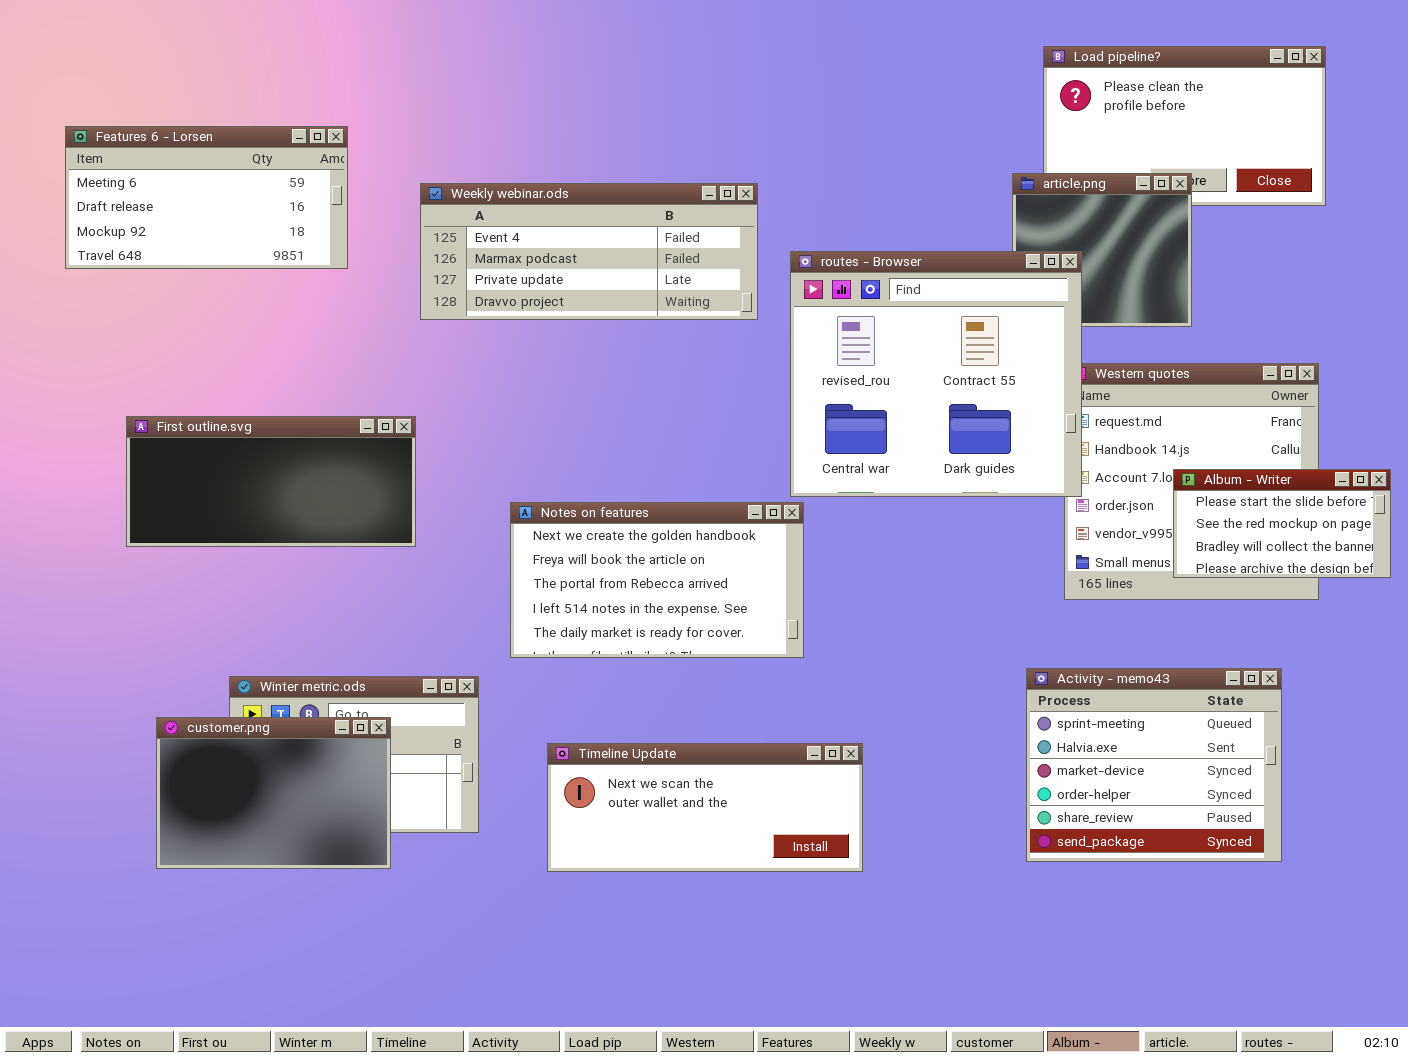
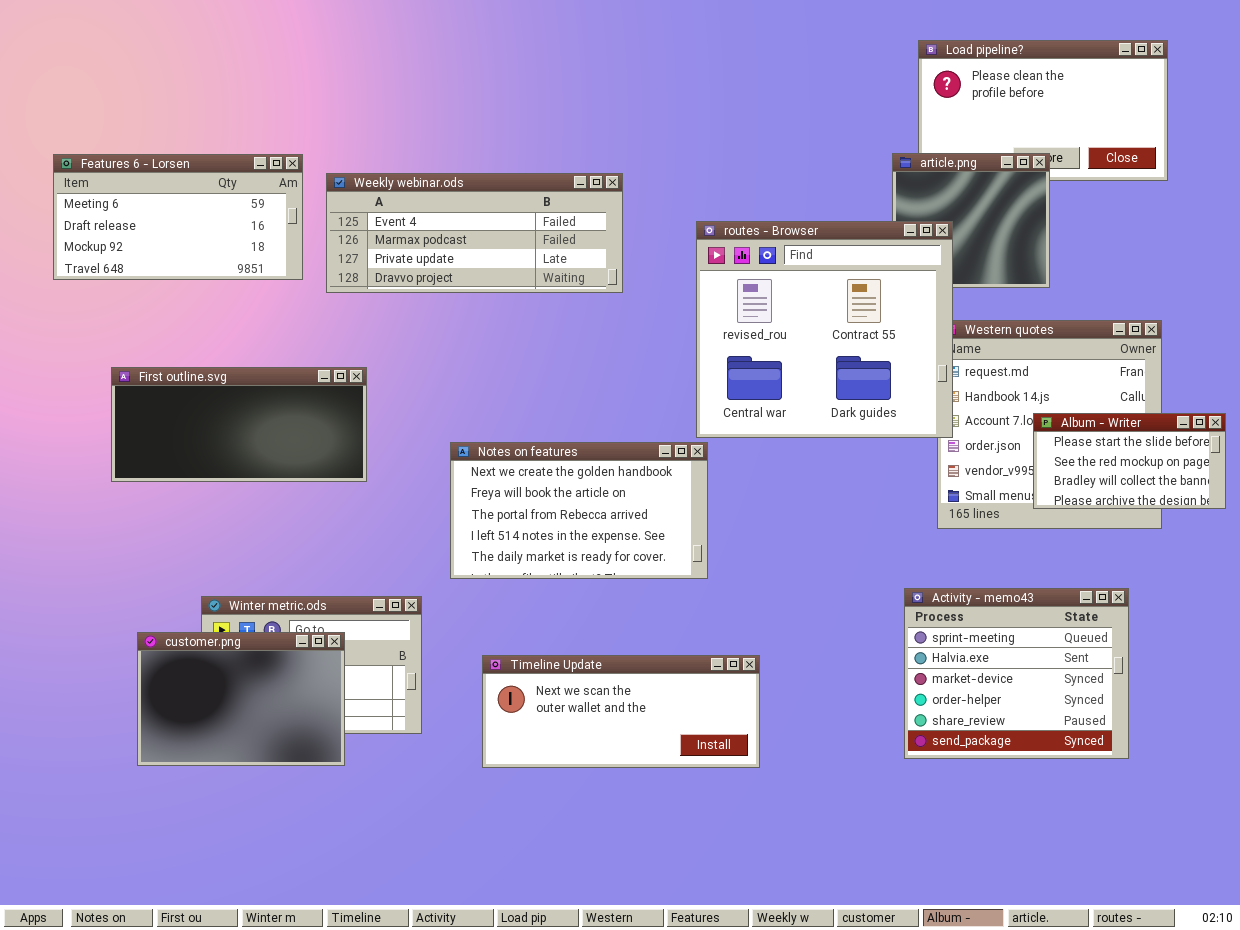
Features 6 - Lorsen: [65,126,348,269] -> [53,154,303,280], moved
Weekly webinar.ods: [420,183,758,320] -> [326,173,623,293], moved

